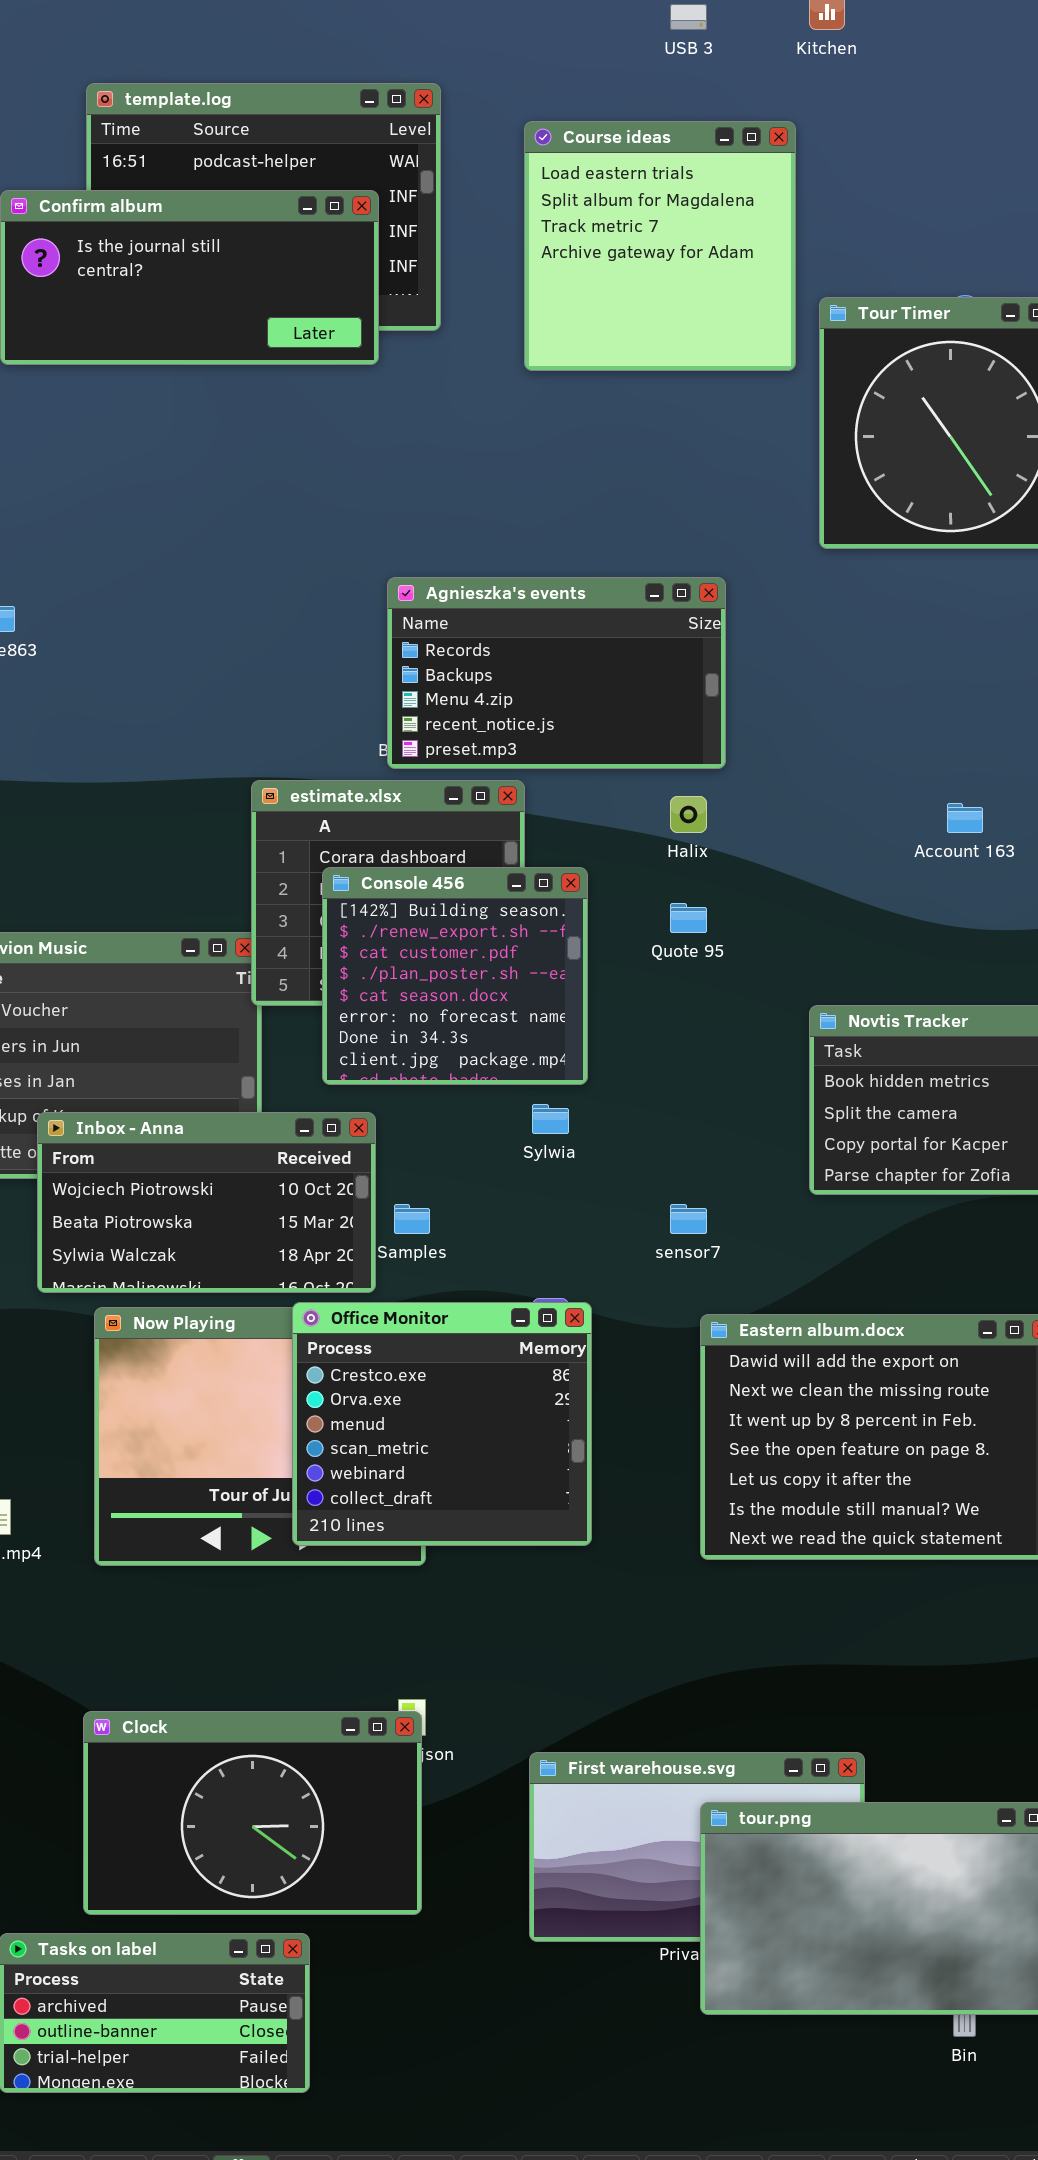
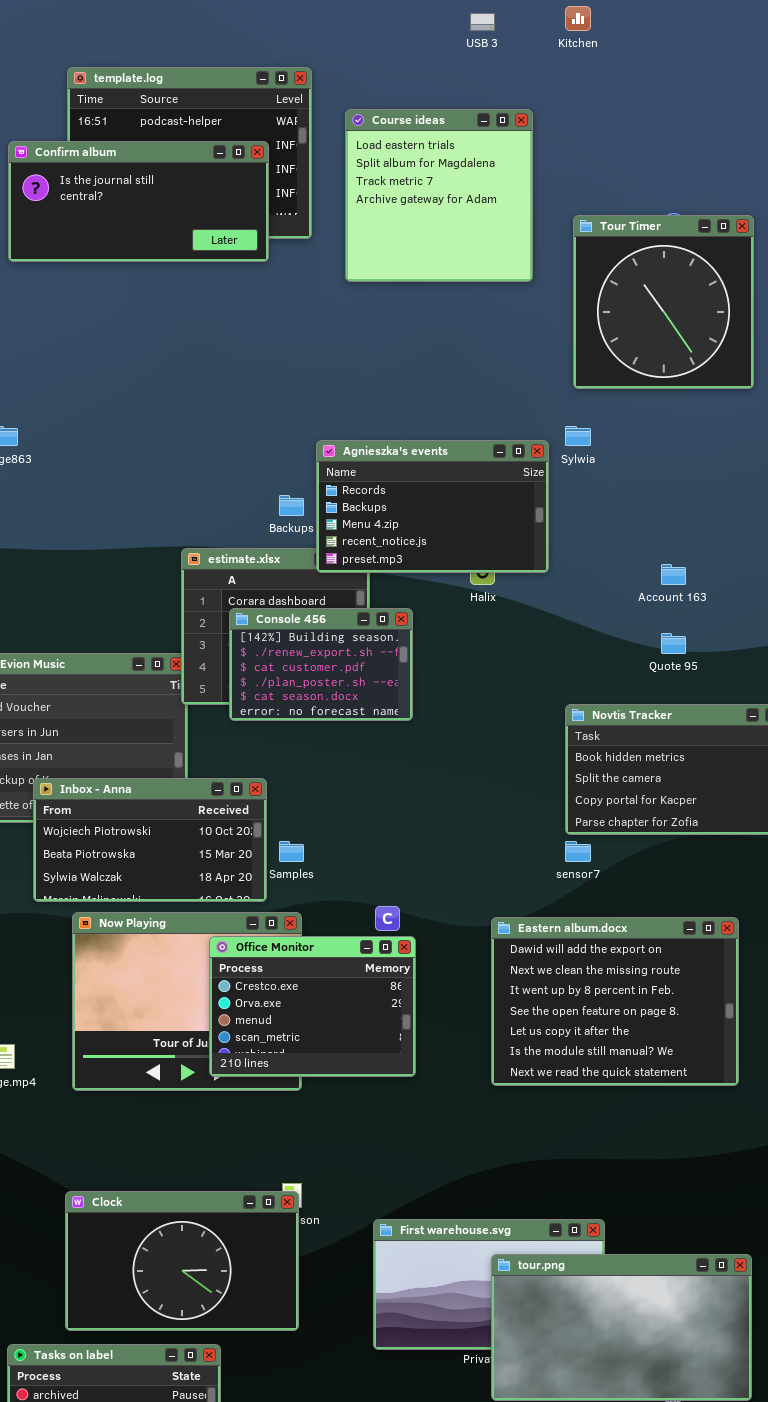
Course ideas: [524,121,796,371] -> [345,109,533,282], moved
Agnieszka's events: [387,577,726,769] -> [316,440,549,573], moved
Console 456: [322,867,588,1085] -> [229,608,413,721], resized
Quote 95: [670,903,707,933] -> [661,633,686,654], moved
Sylwia: [532,1104,569,1134] -> [565,426,591,446], moved
sensor7: [670,1204,707,1234] -> [565,841,591,862], moved
Office Monitor: [292,1302,592,1546] -> [209,936,416,1077], resized

